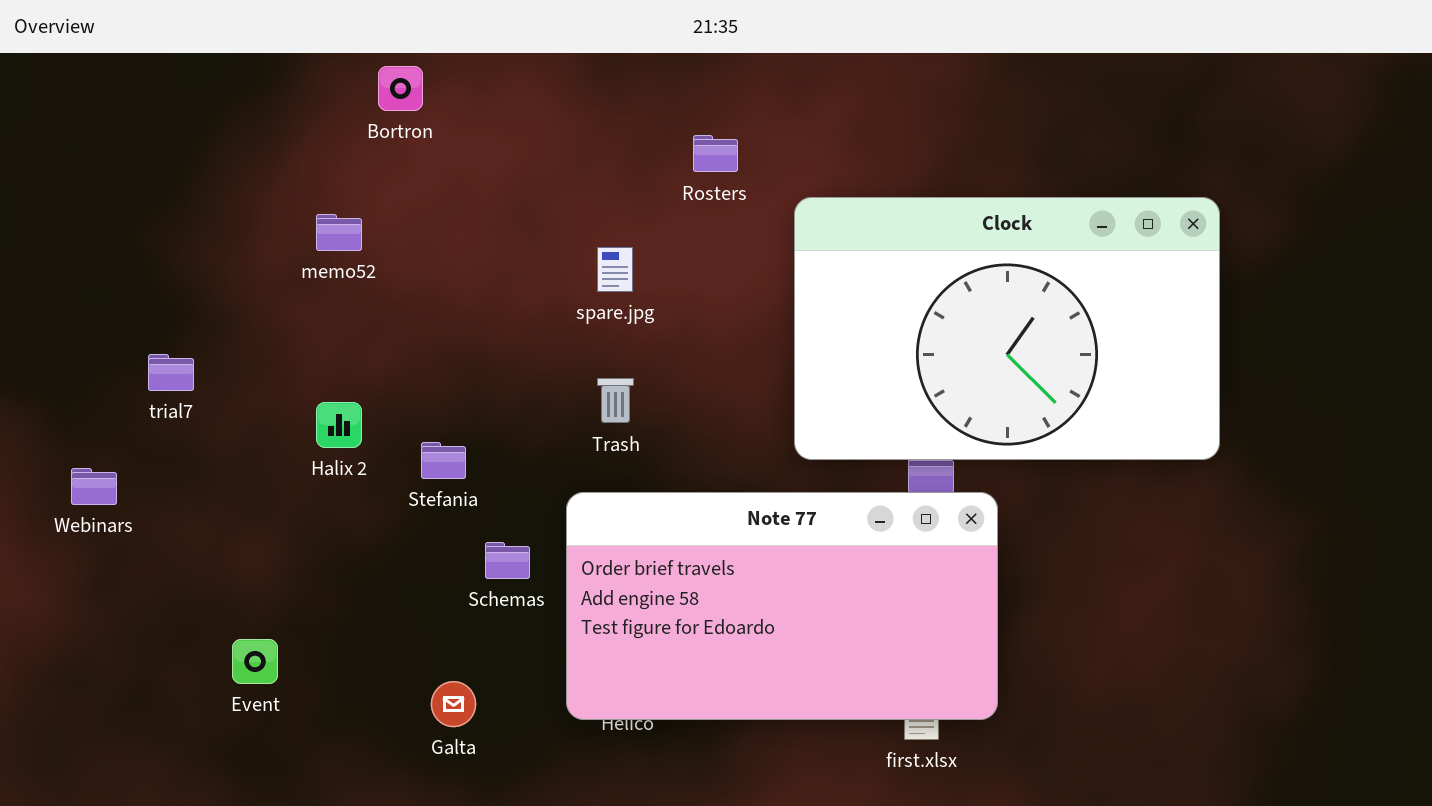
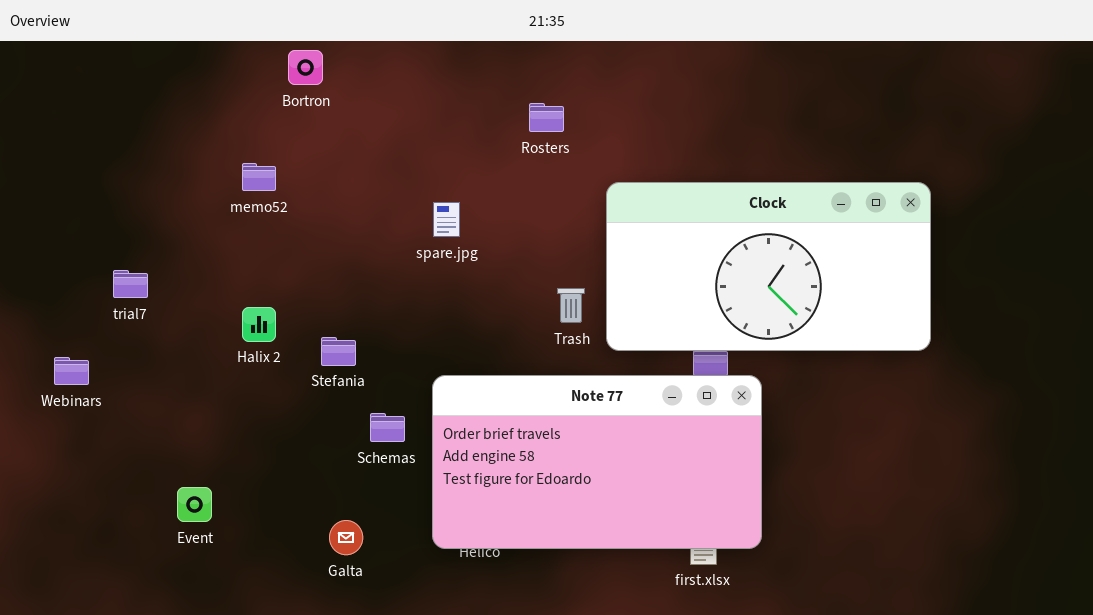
Clock: [794,197,1220,460] -> [606,182,931,351], resized
spare.jpg: [597,247,633,292] -> [433,202,460,237], moved
Trash: [597,378,634,423] -> [557,288,585,323], moved

